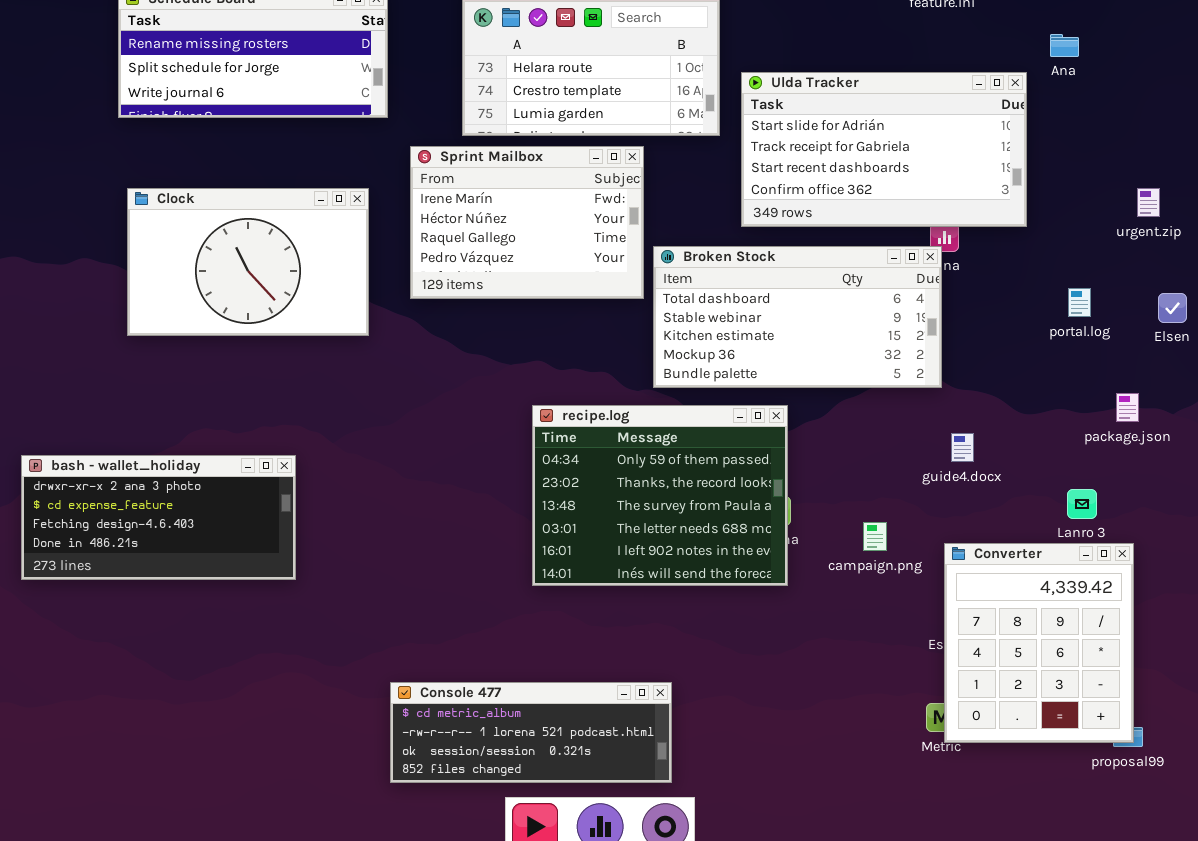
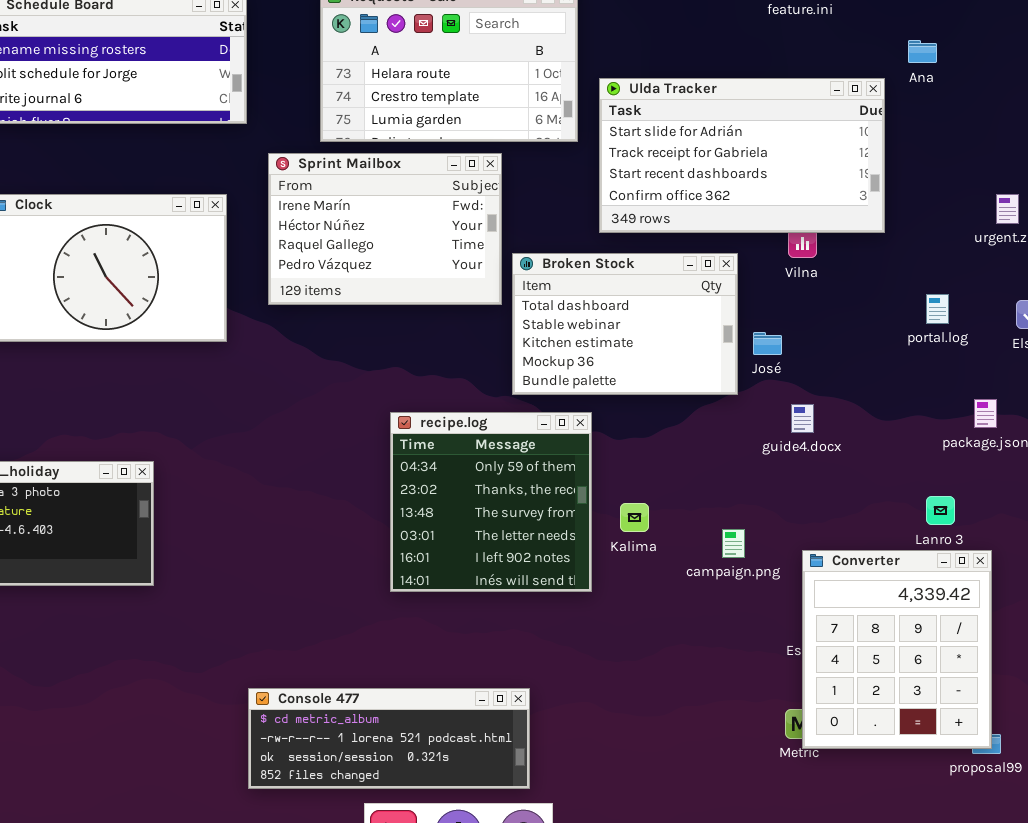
Broken Stock: [653,246,942,388] -> [512,253,738,395], resized
recipe.log: [532,405,788,586] -> [390,412,592,592], resized
guide4.docx: [951,433,974,462] -> [791,404,814,433], moved

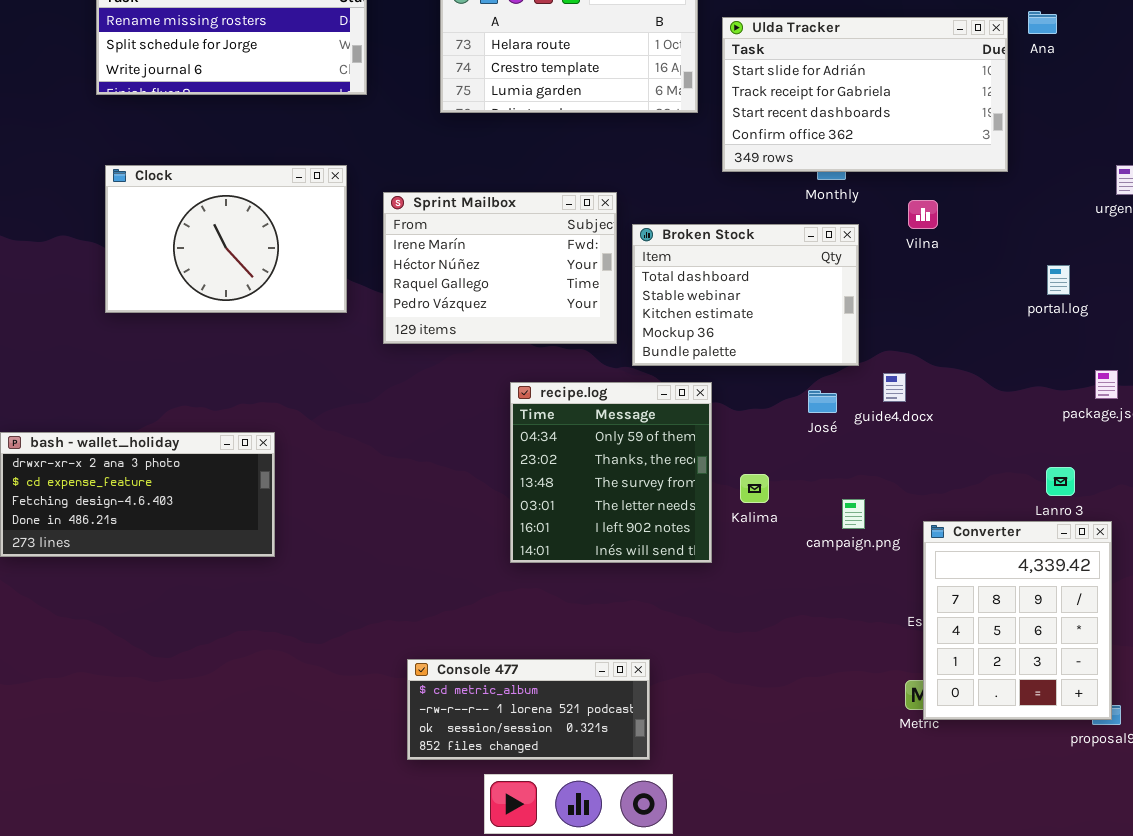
Ulda Tracker: [599,78,885,233] -> [722,17,1008,172], moved
Sprint Mailbox: [268,153,502,305] -> [383,192,617,344], moved
José: [753,332,782,355] -> [808,390,837,413], moved
guide4.docx: [791,404,814,433] -> [883,373,906,402], moved
Console 477: [248,688,530,789] -> [407,659,650,760], resized

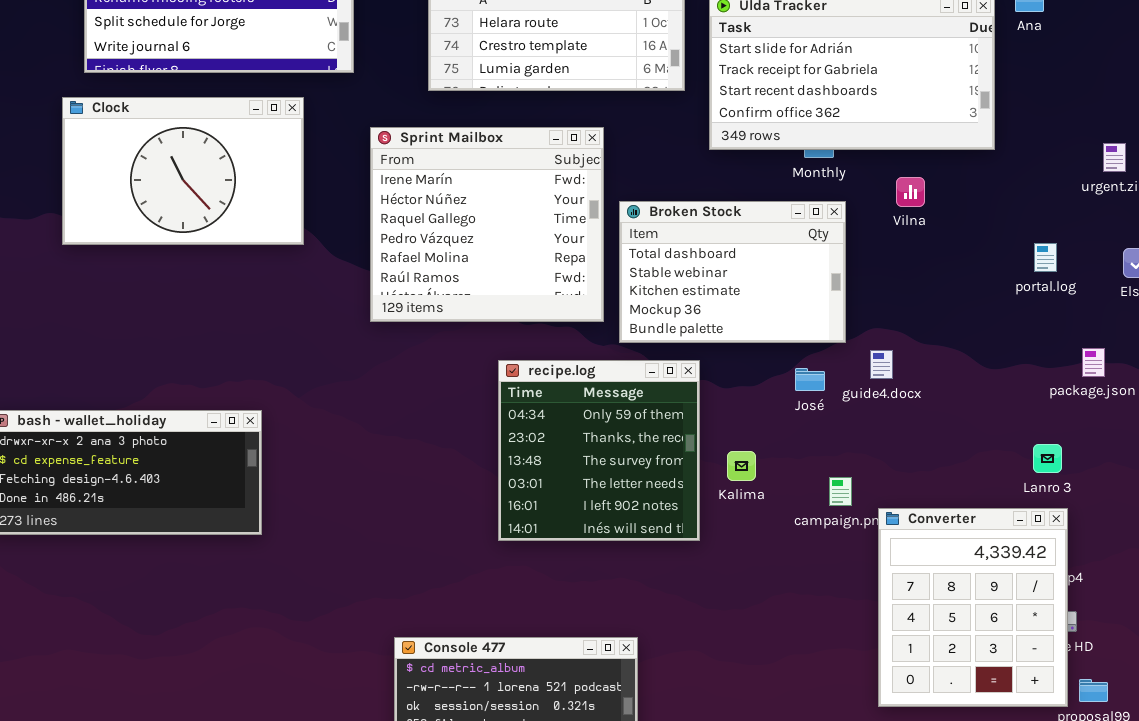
Clock: [105,165,347,313] -> [62,97,304,245], moved
Sprint Mailbox: [383,192,617,344] -> [370,127,604,322], resized
Converter: [923,521,1112,720] -> [878,508,1068,707], moved

